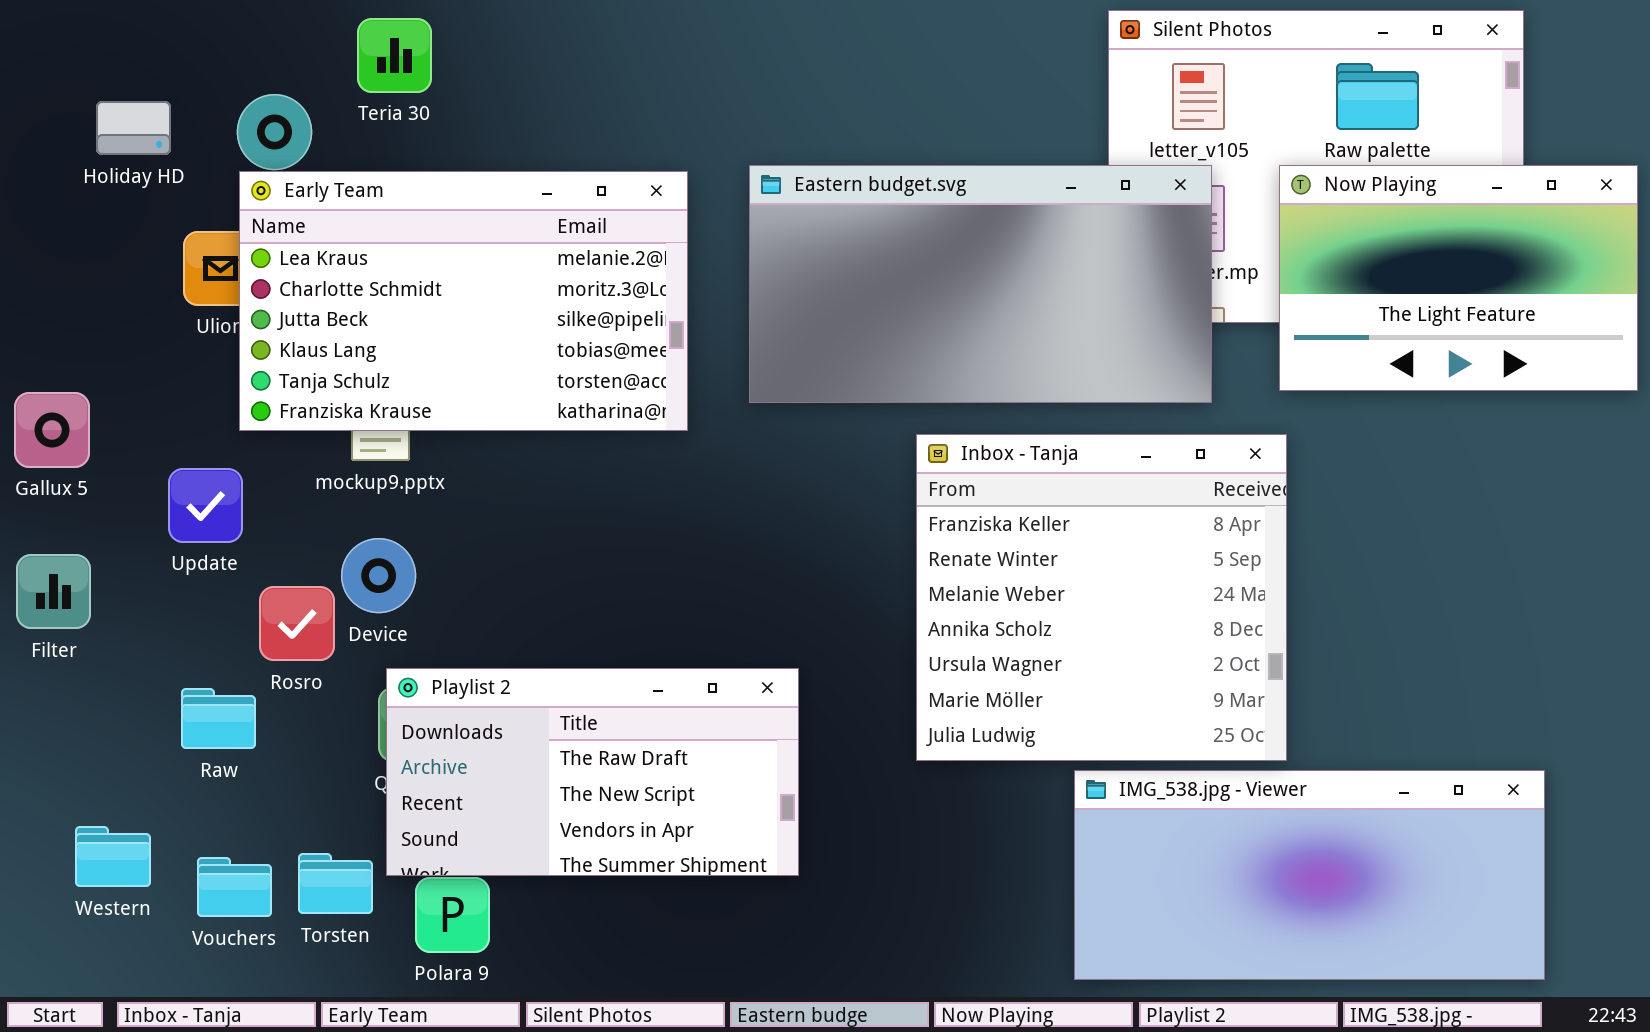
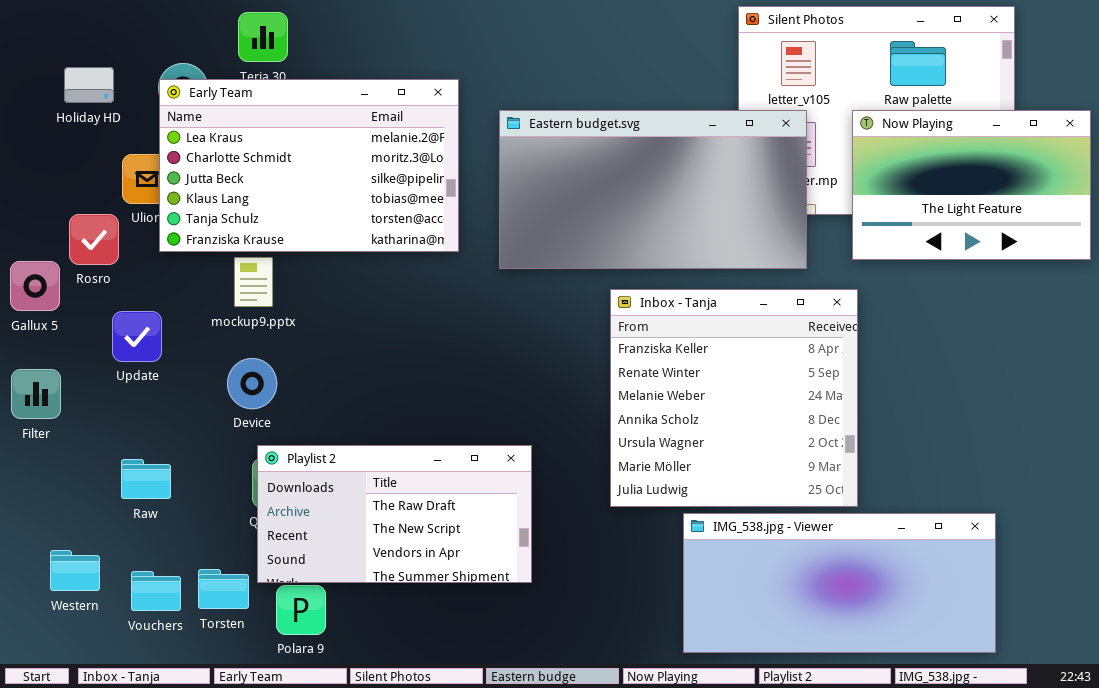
Early Team: [239,171,688,431] -> [159,79,459,252], moved
Rosro: [259,586,335,661] -> [69,214,119,265], moved
IMG_538.jpg - Viewer: [1074,770,1545,980] -> [683,513,996,653], moved

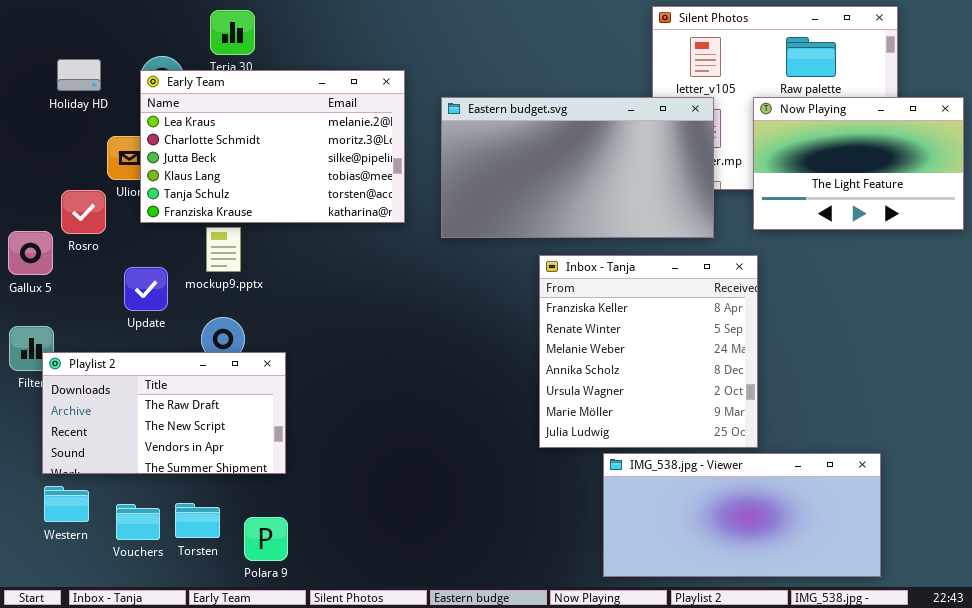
Update: [112,311,162,362] -> [124,267,168,311], moved
Playlist 2: [257,445,532,583] -> [42,352,286,474], moved

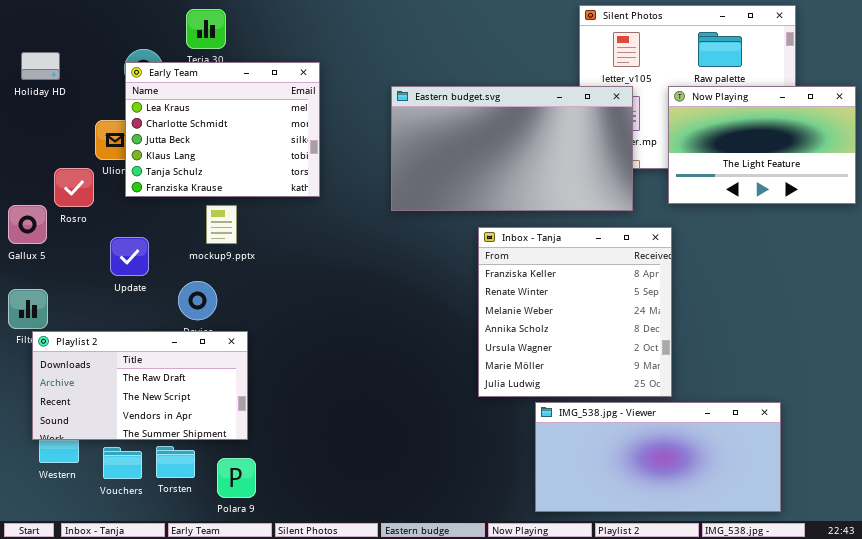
Holiday HD: [57,59,101,91] -> [21,52,60,80], moved
Early Team: [140,70,405,223] -> [125,62,320,197], resized
mockup9.pptx: [206,227,241,272] -> [206,205,237,244], moved
Playlist 2: [42,352,286,474] -> [32,331,248,440], moved

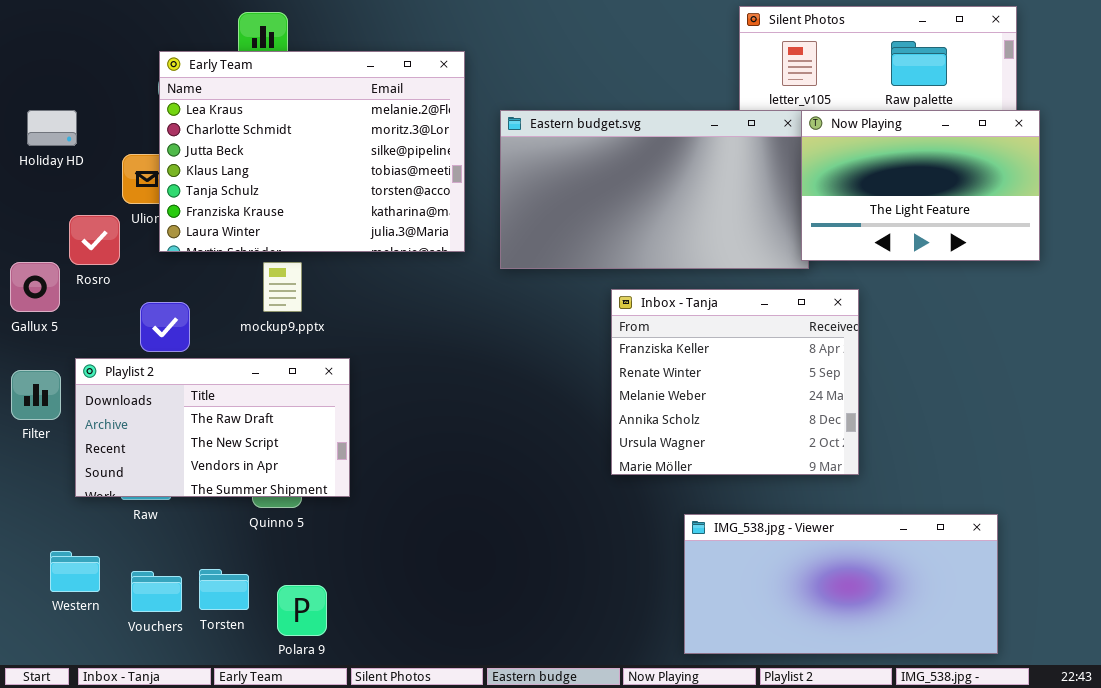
Holiday HD: [21,52,60,80] -> [27,110,77,146], moved
Early Team: [125,62,320,197] -> [159,51,465,252], resized
Now Playing: [668,86,856,204] -> [801,110,1040,261], moved
Inbox - Tanja: [478,227,672,397] -> [611,289,859,475], resized
Playlist 2: [32,331,248,440] -> [75,358,350,497], moved

